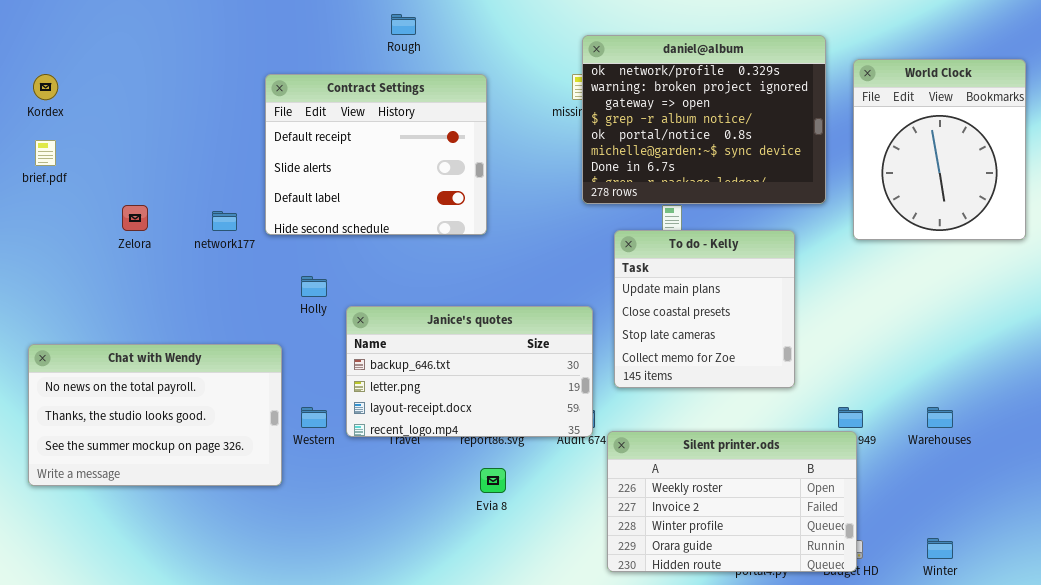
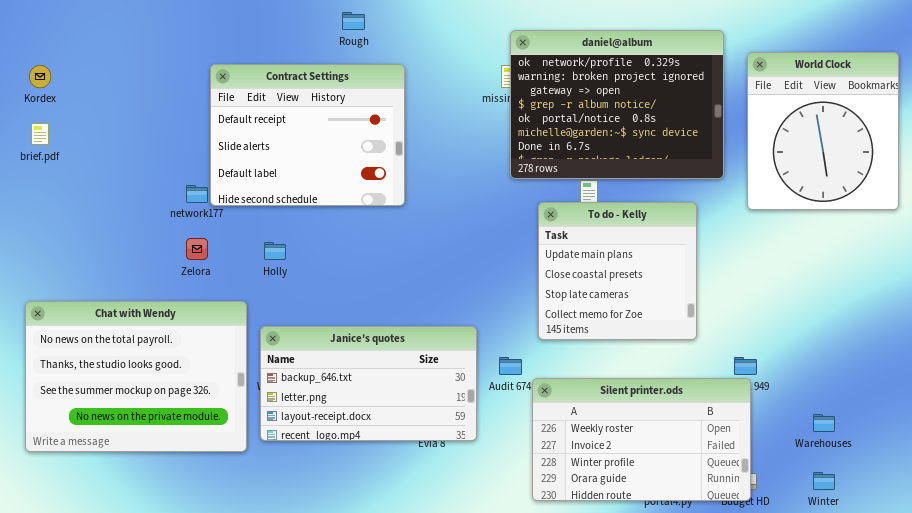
Contract Settings: [265,74,487,235] -> [210,64,405,206], moved
Zelora: [122,205,148,231] -> [186,238,208,260], moved
Janice's quotes: [346,306,593,437] -> [260,326,477,441], moved
Chat with Wendy: [28,344,282,486] -> [25,301,247,452], resized
Warehouses: [927,407,953,428] -> [813,414,835,432], moved

